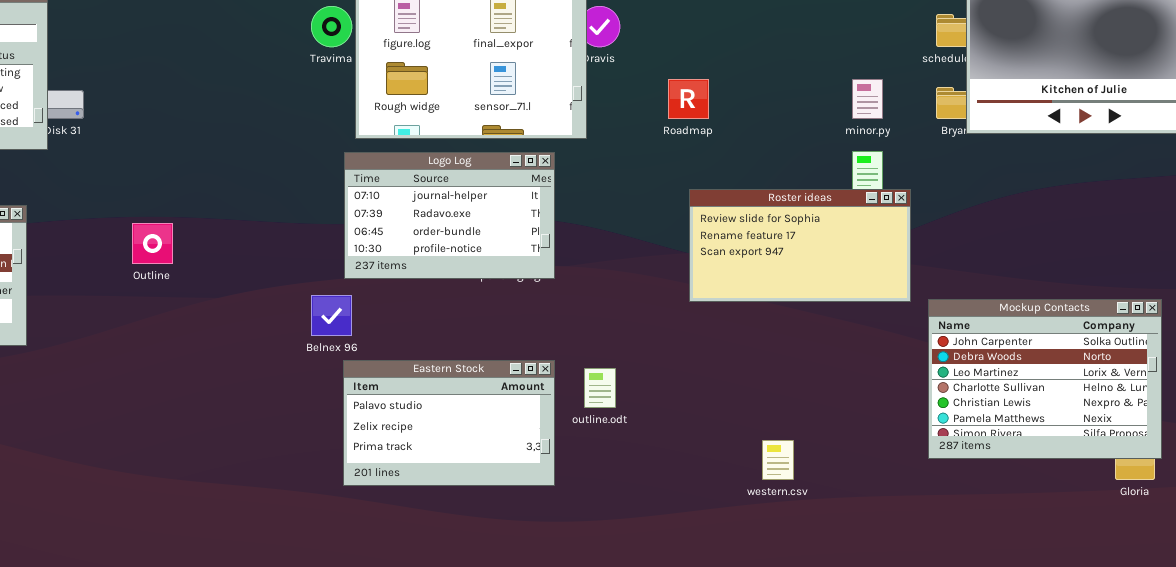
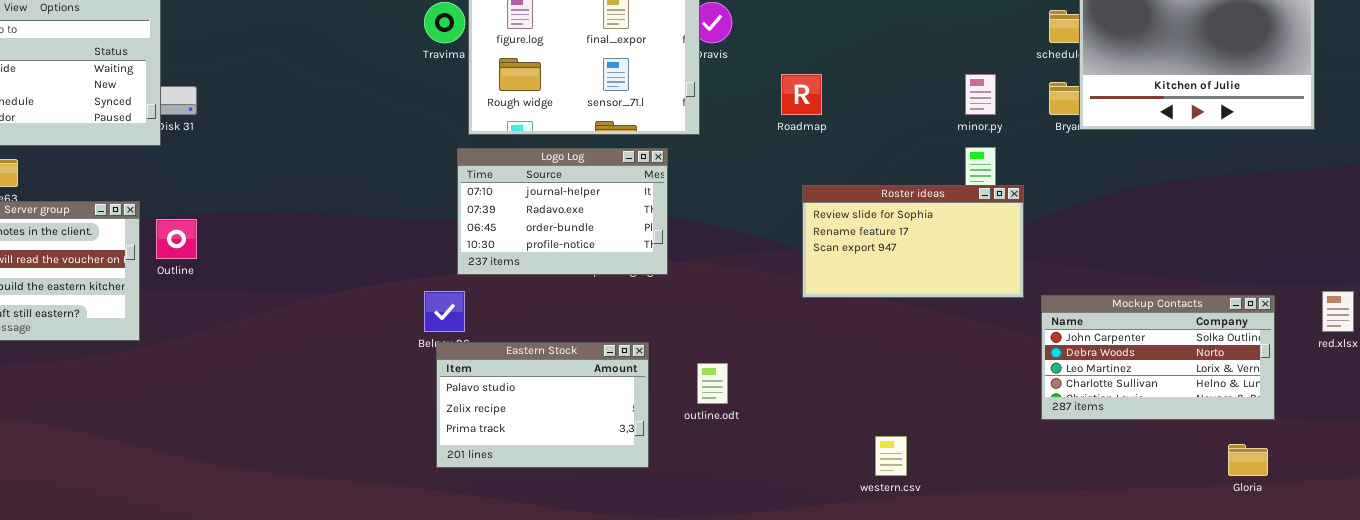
Outline: [132,223,173,264] -> [156,219,197,259], moved
Mockup Contacts: [928,299,1162,459] -> [1041,295,1275,420], resized
Eastern Stock: [343,360,555,486] -> [436,342,649,468], moved

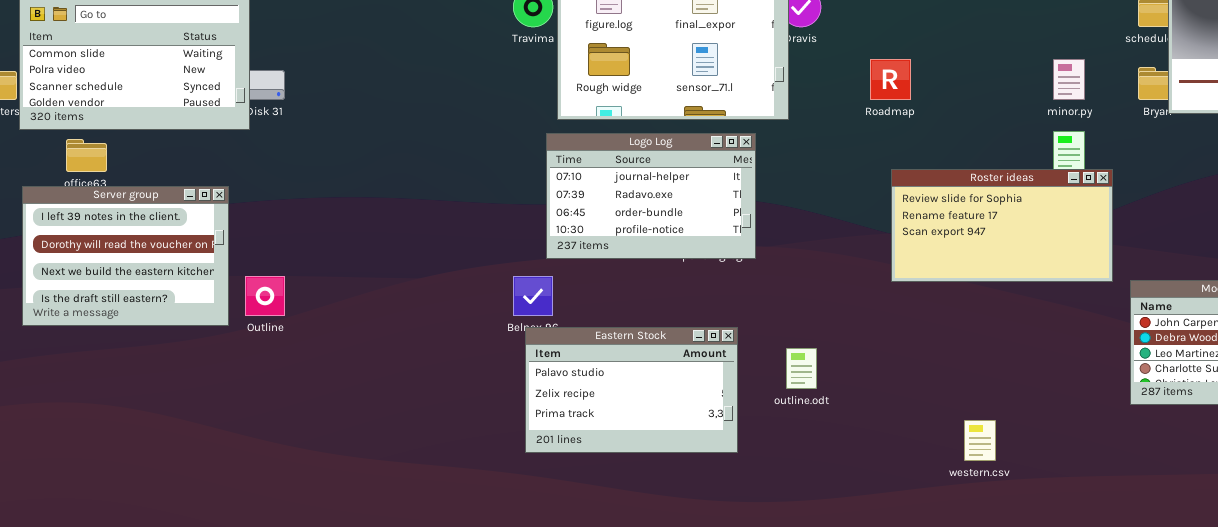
Outline: [156,219,197,259] -> [245,276,285,316], moved

